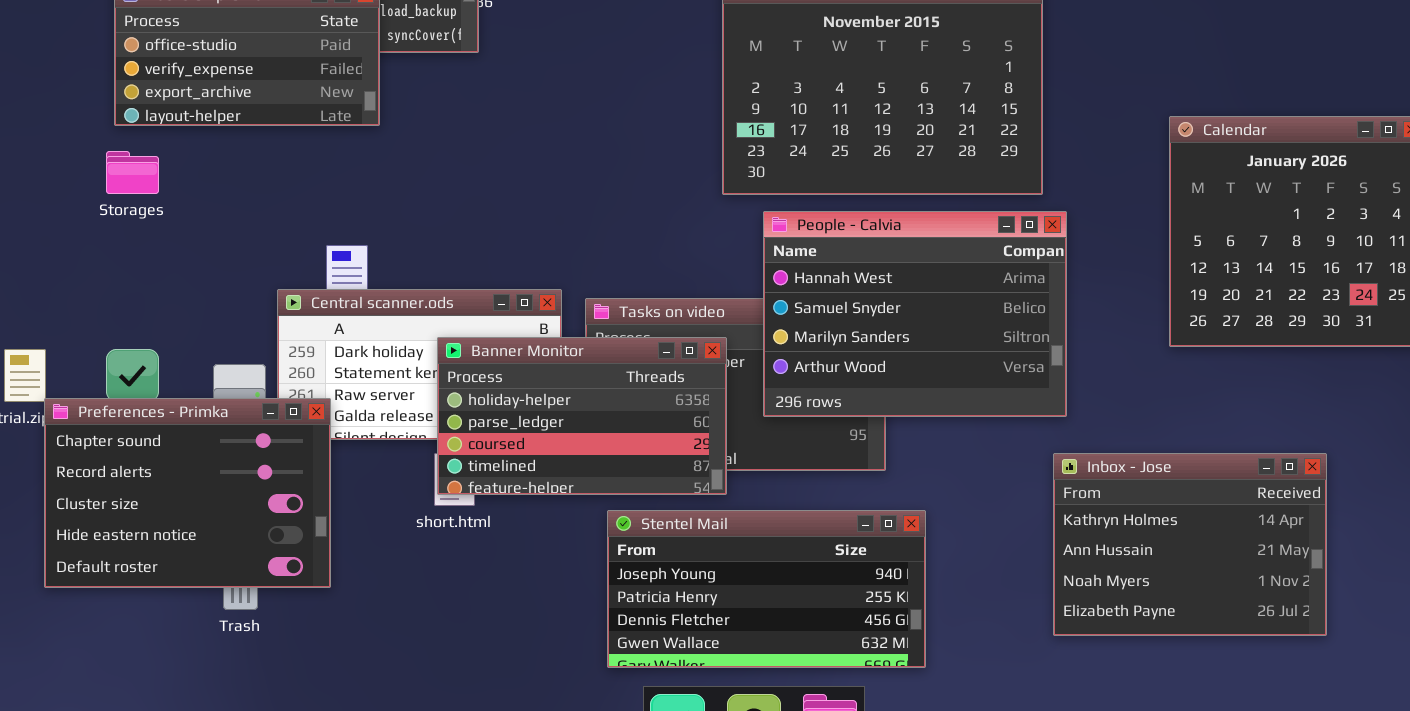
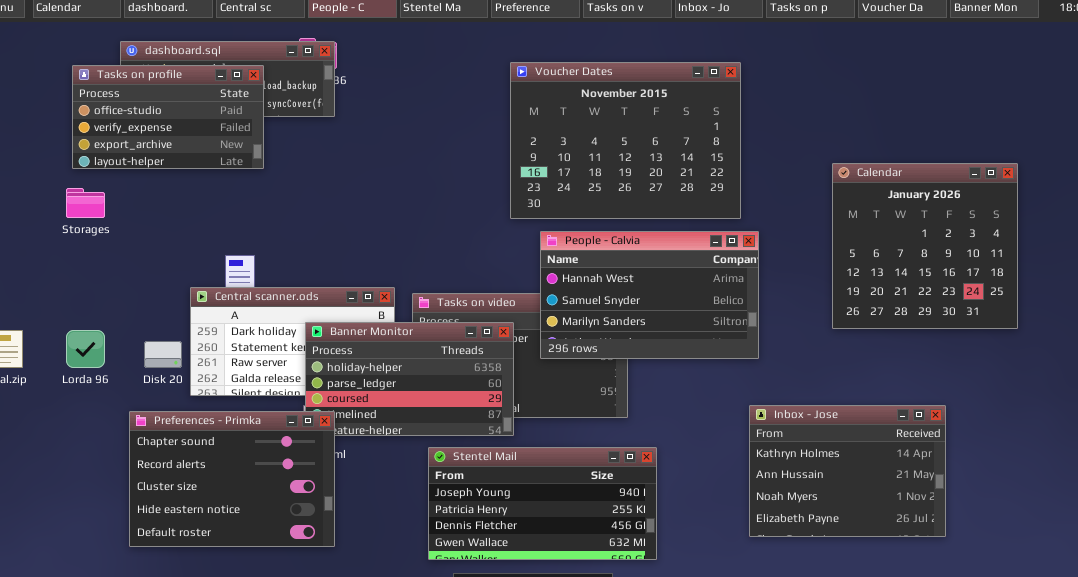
People - Calvia: [763,211,1067,417] -> [540,231,759,359], resized
Preferences - Primka: [44,398,331,588] -> [129,411,335,547], moved

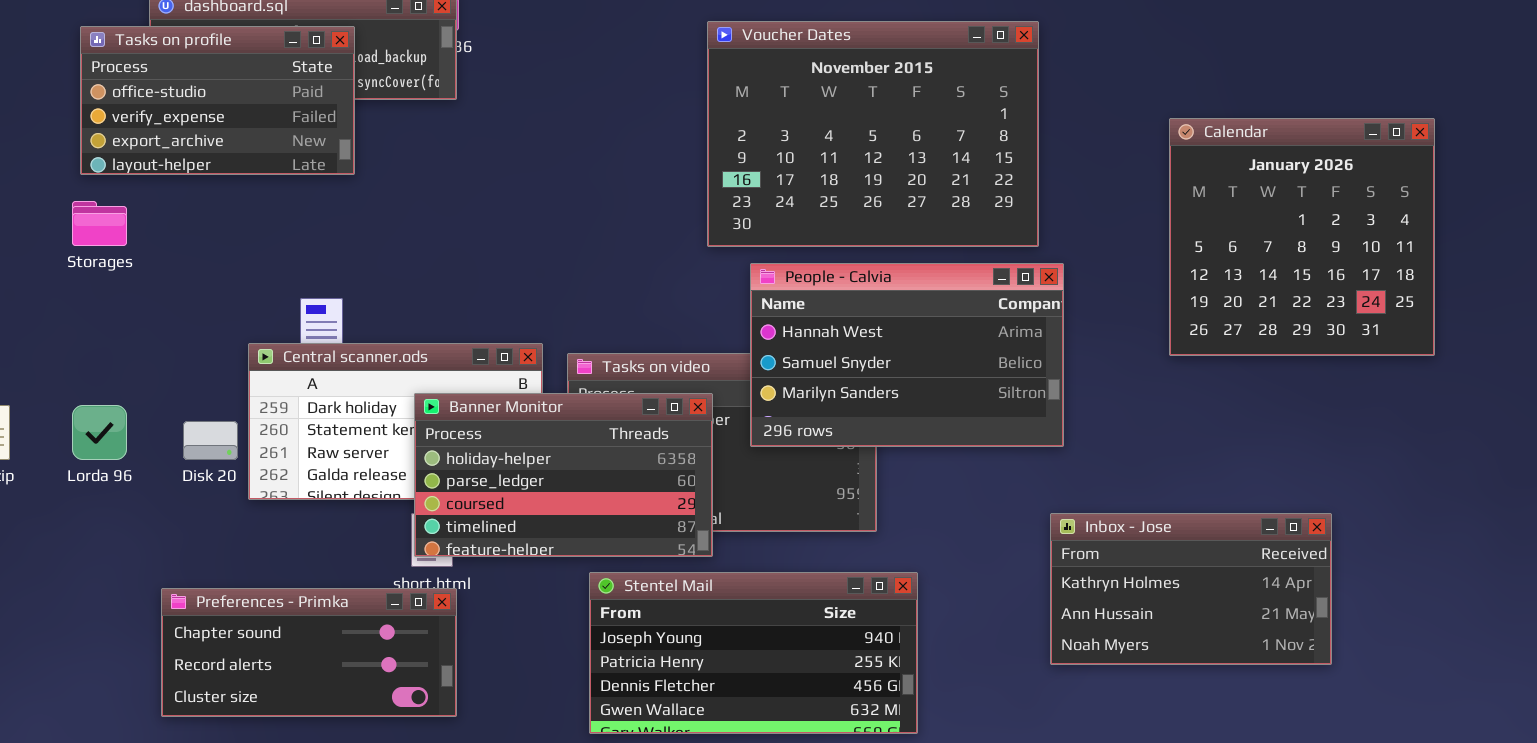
Calendar: [832,163,1018,329] -> [1169,118,1435,356], moved
Inbox - Jose: [749,405,946,537] -> [1050,513,1332,665], resized
Preferences - Primka: [129,411,335,547] -> [161,588,457,717], resized

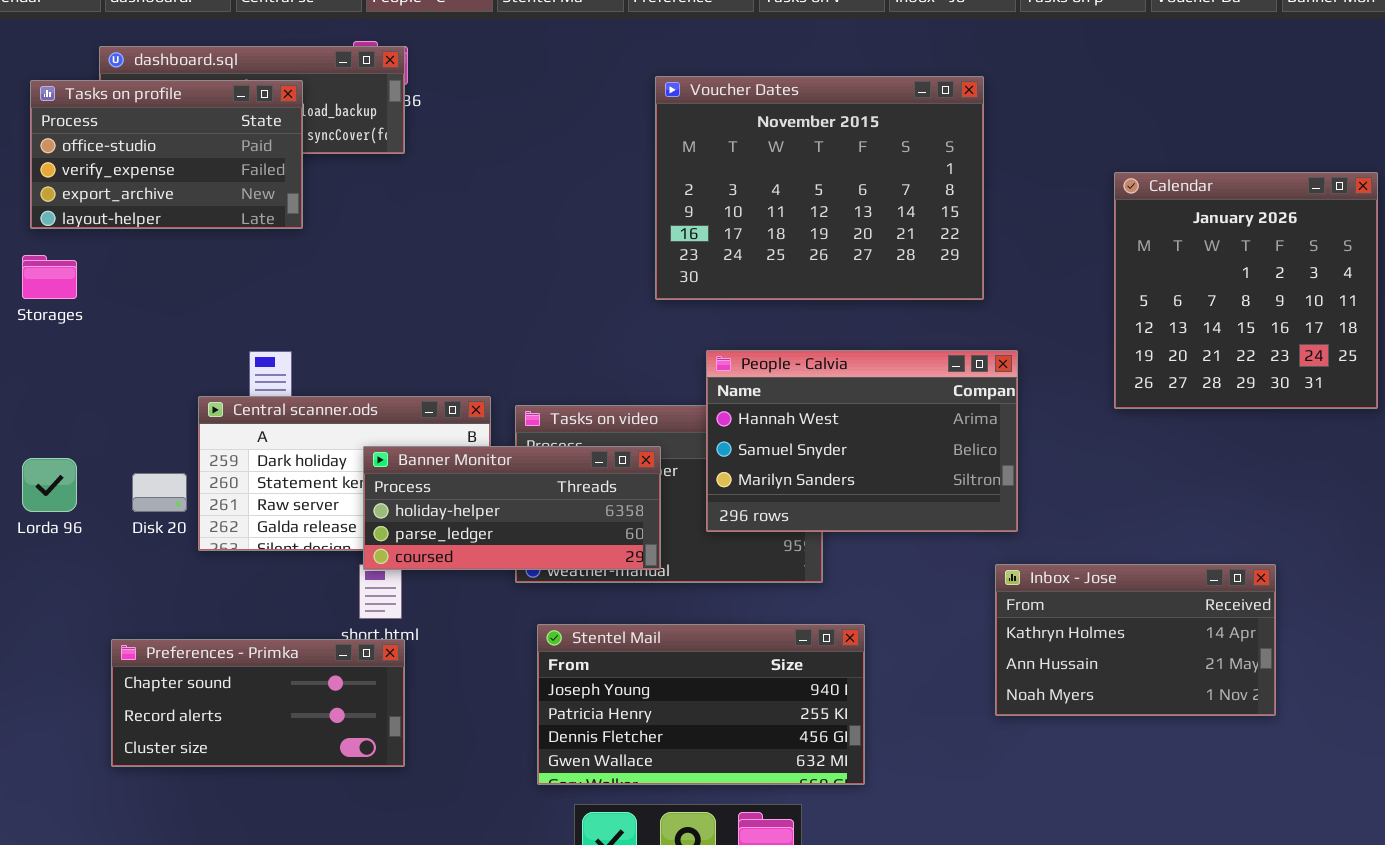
People - Calvia: [750,263,1064,447] -> [706,350,1018,532], moved
Banner Monitor: [414,393,713,557] -> [363,446,661,570], resized

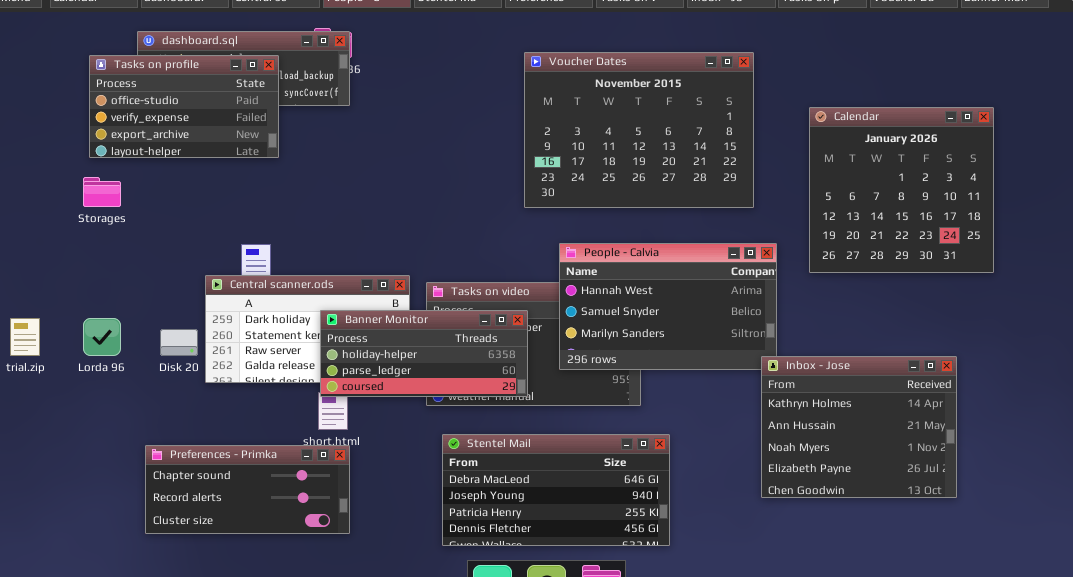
Calendar: [1114,172,1378,409] -> [809,107,994,273], moved
Inbox - Jose: [995,564,1276,716] -> [761,356,957,498], resized
Stentel Mail: [537,624,865,785] -> [442,434,670,546], scrolled up 1 row

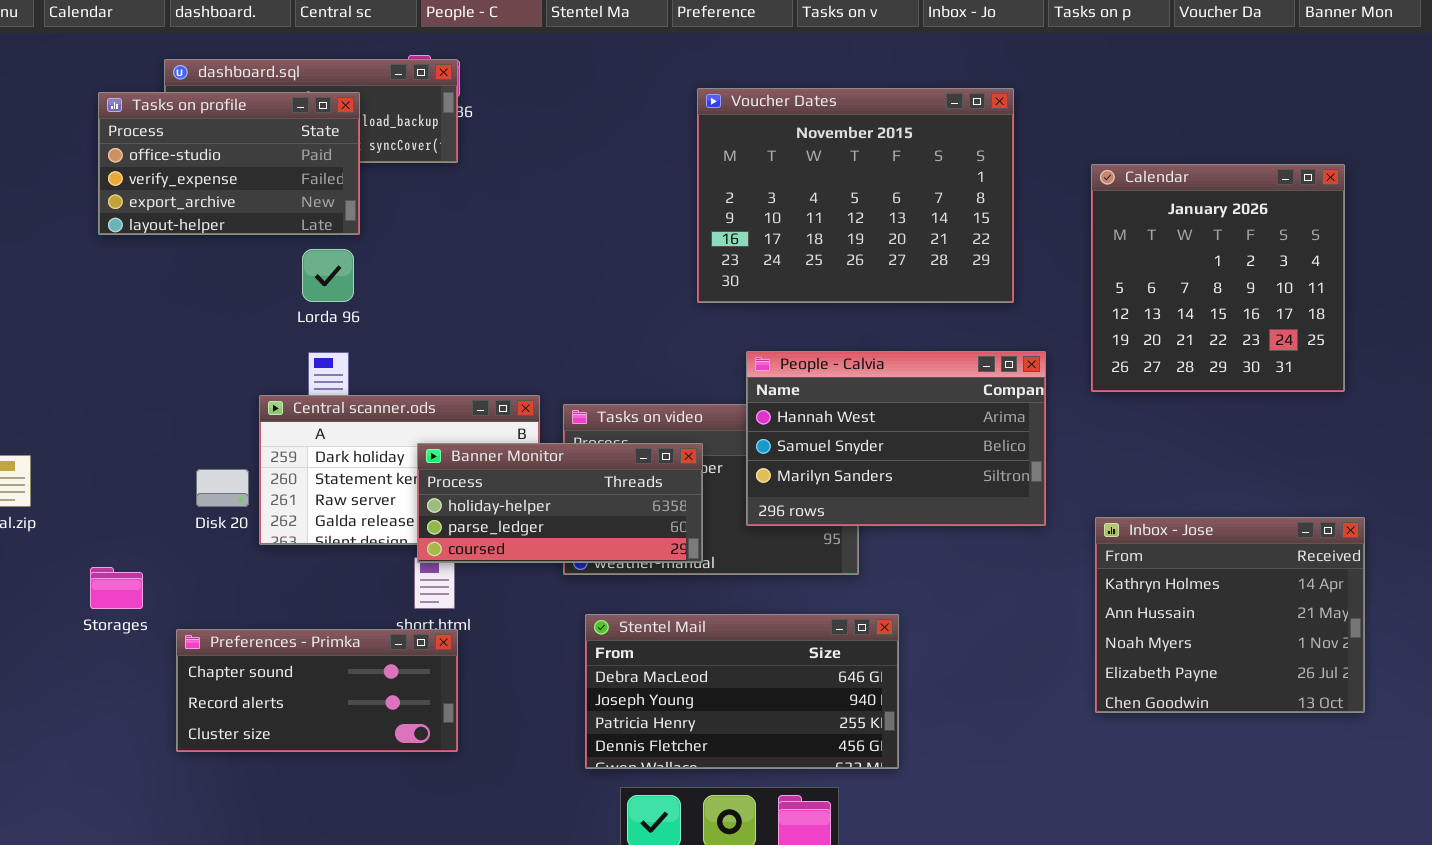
Storages: [83,177,121,207] -> [90,567,143,609], moved
Lorda 96: [83,318,121,356] -> [302,249,354,302], moved
Inbox - Jose: [761,356,957,498] -> [1095,517,1365,713], moved

